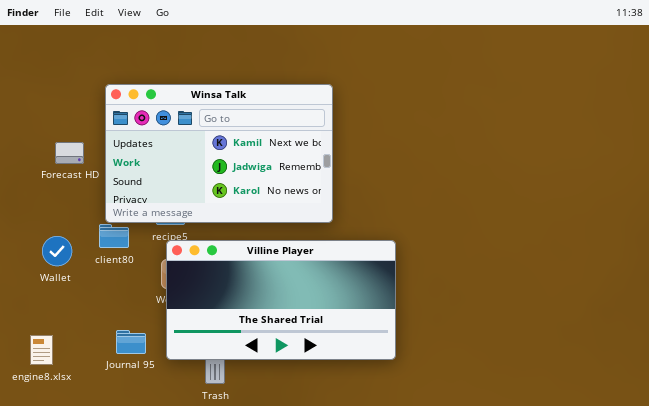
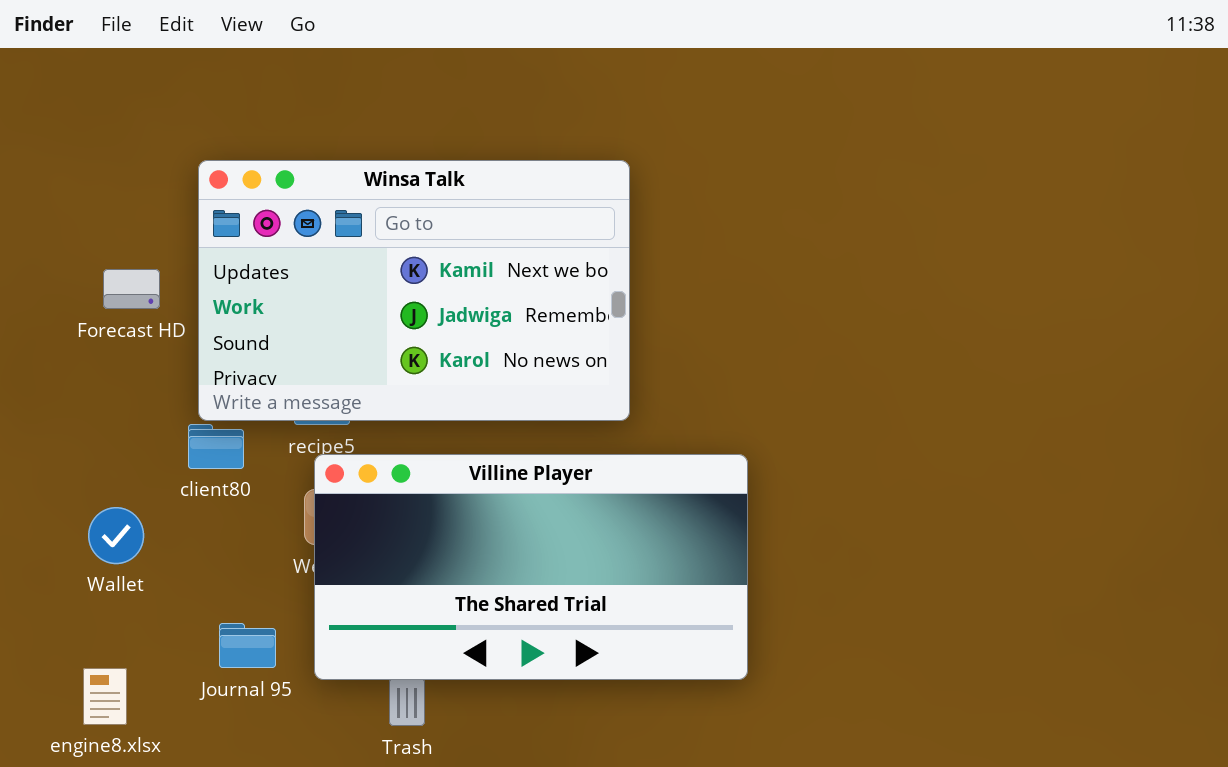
Wallet: [42,236,72,266] -> [88,507,144,564], moved
engine8.xlsx: [30,335,53,365] -> [83,668,127,725], moved

